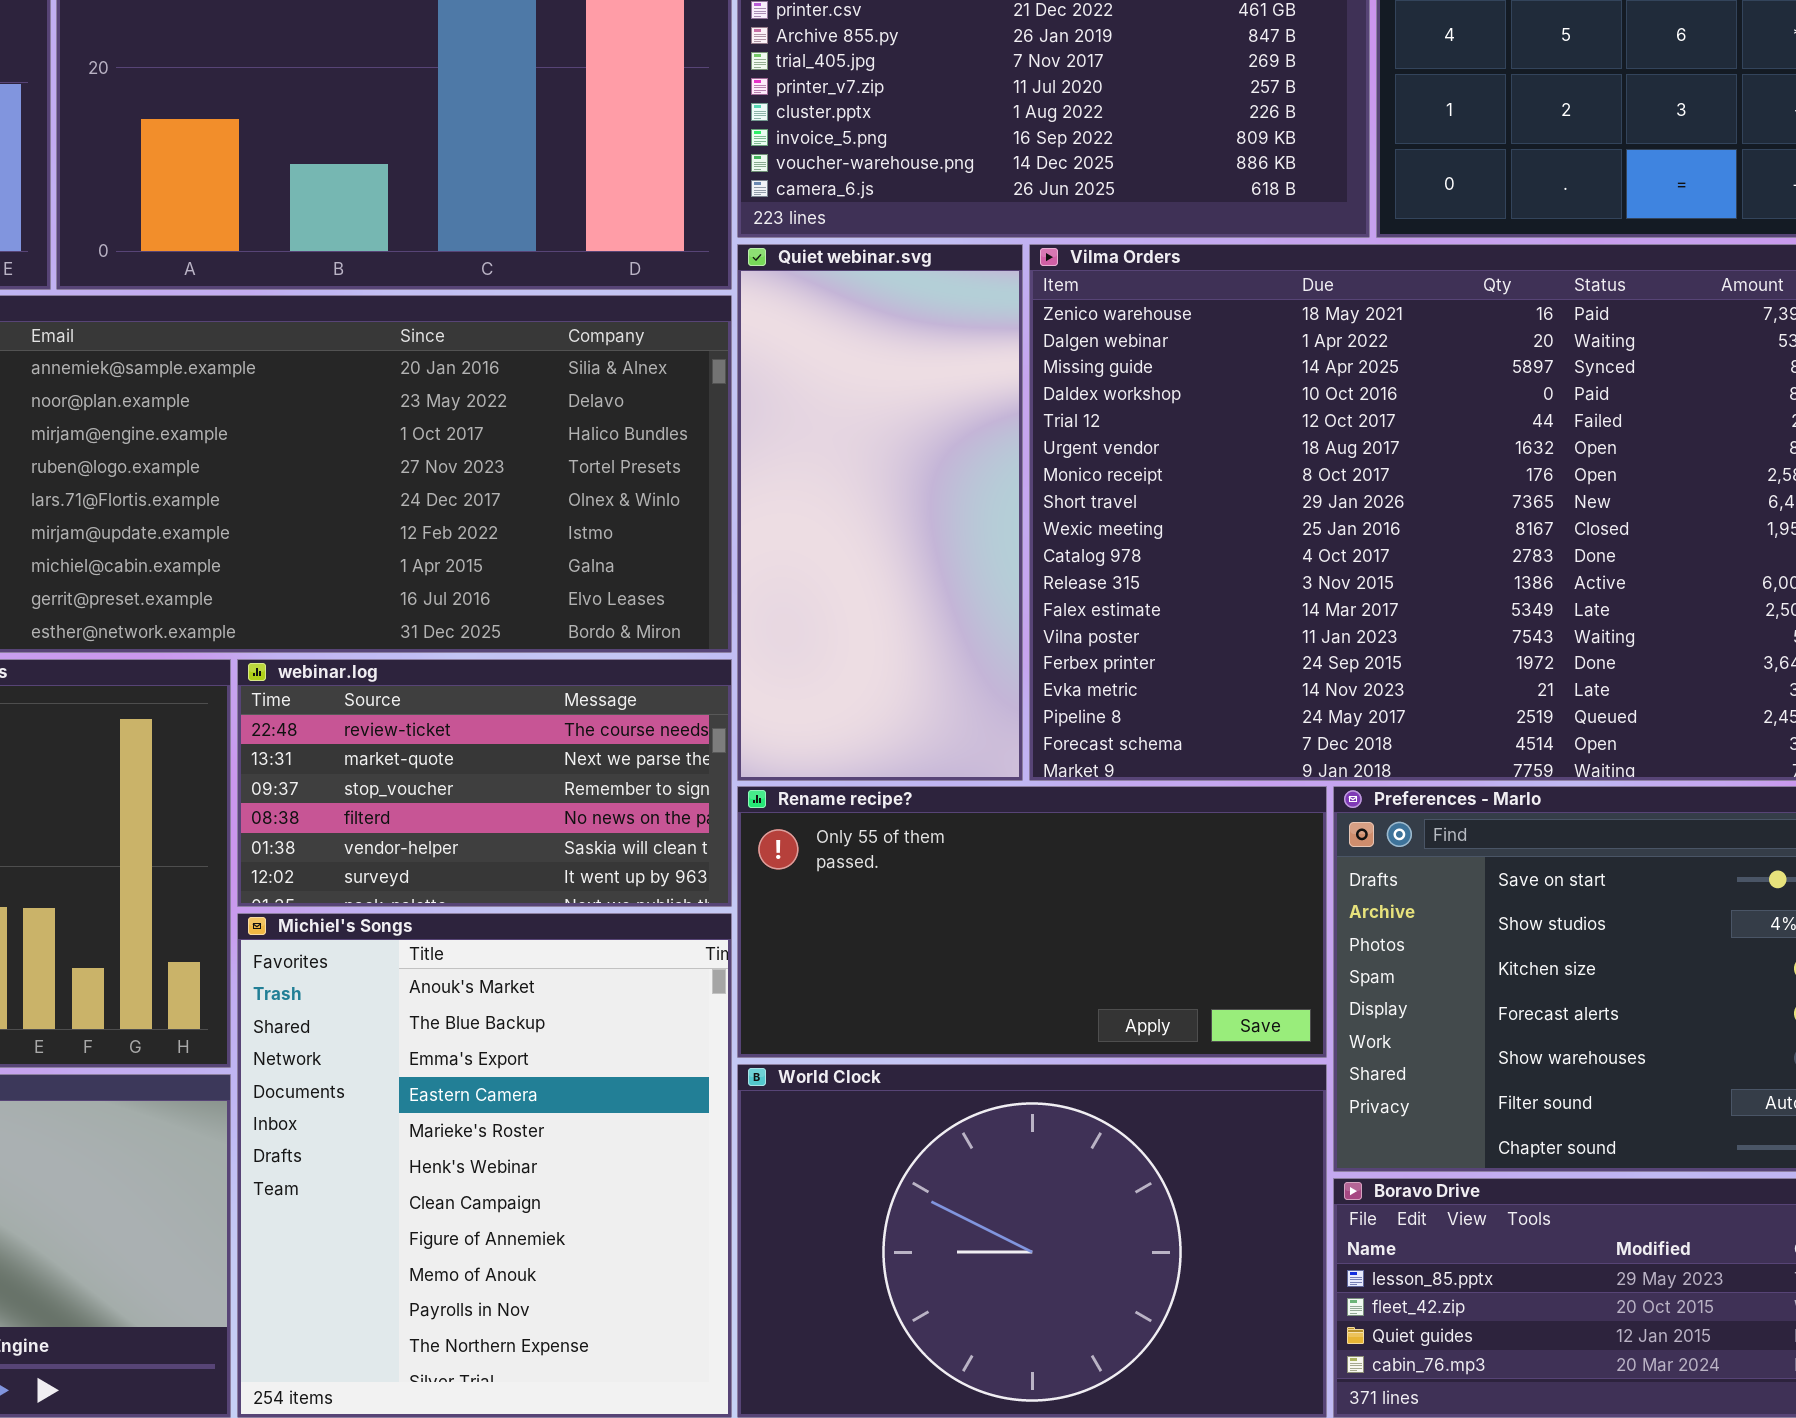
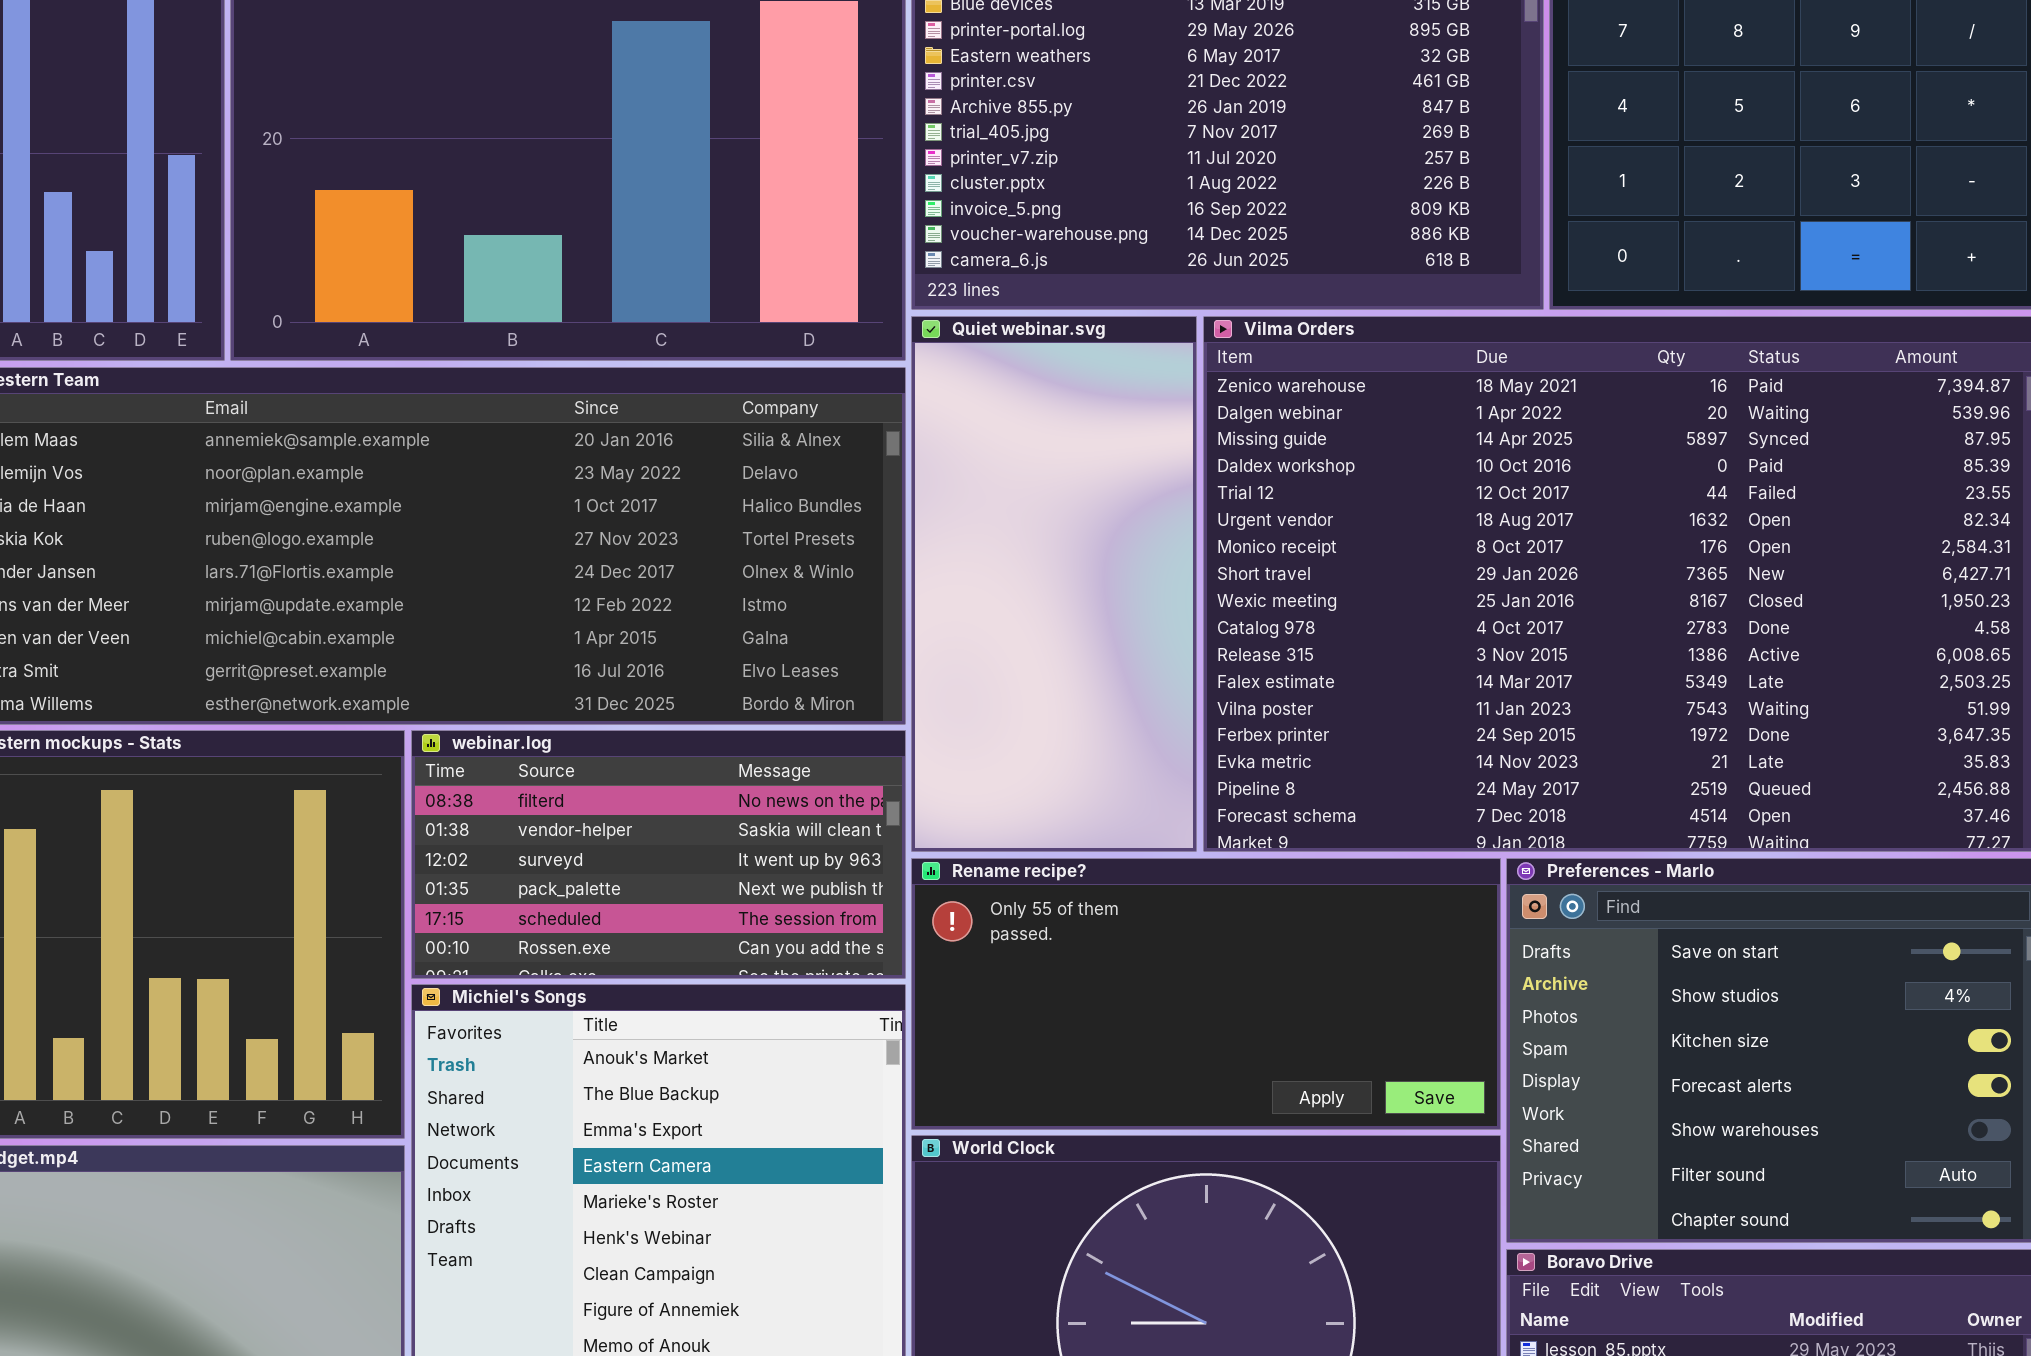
webinar.log: [237,659,732,907] -> [411,730,906,979], scrolled down 3 rows

